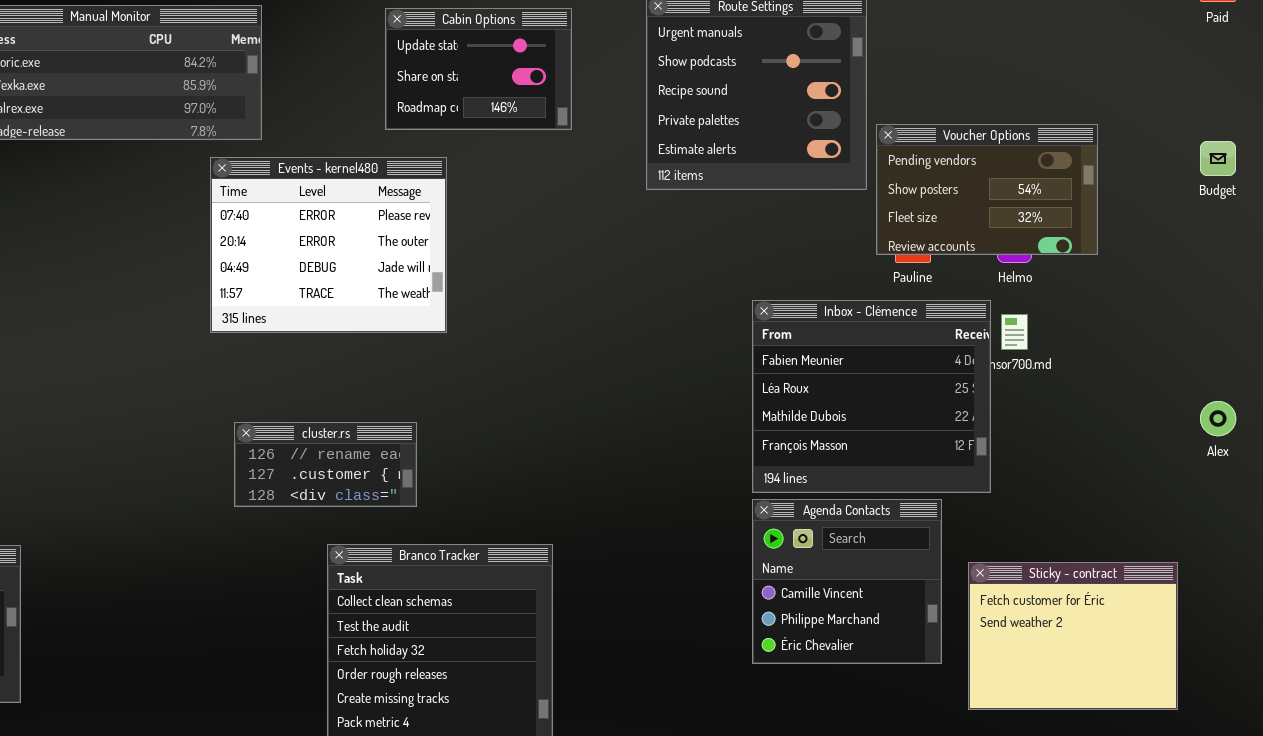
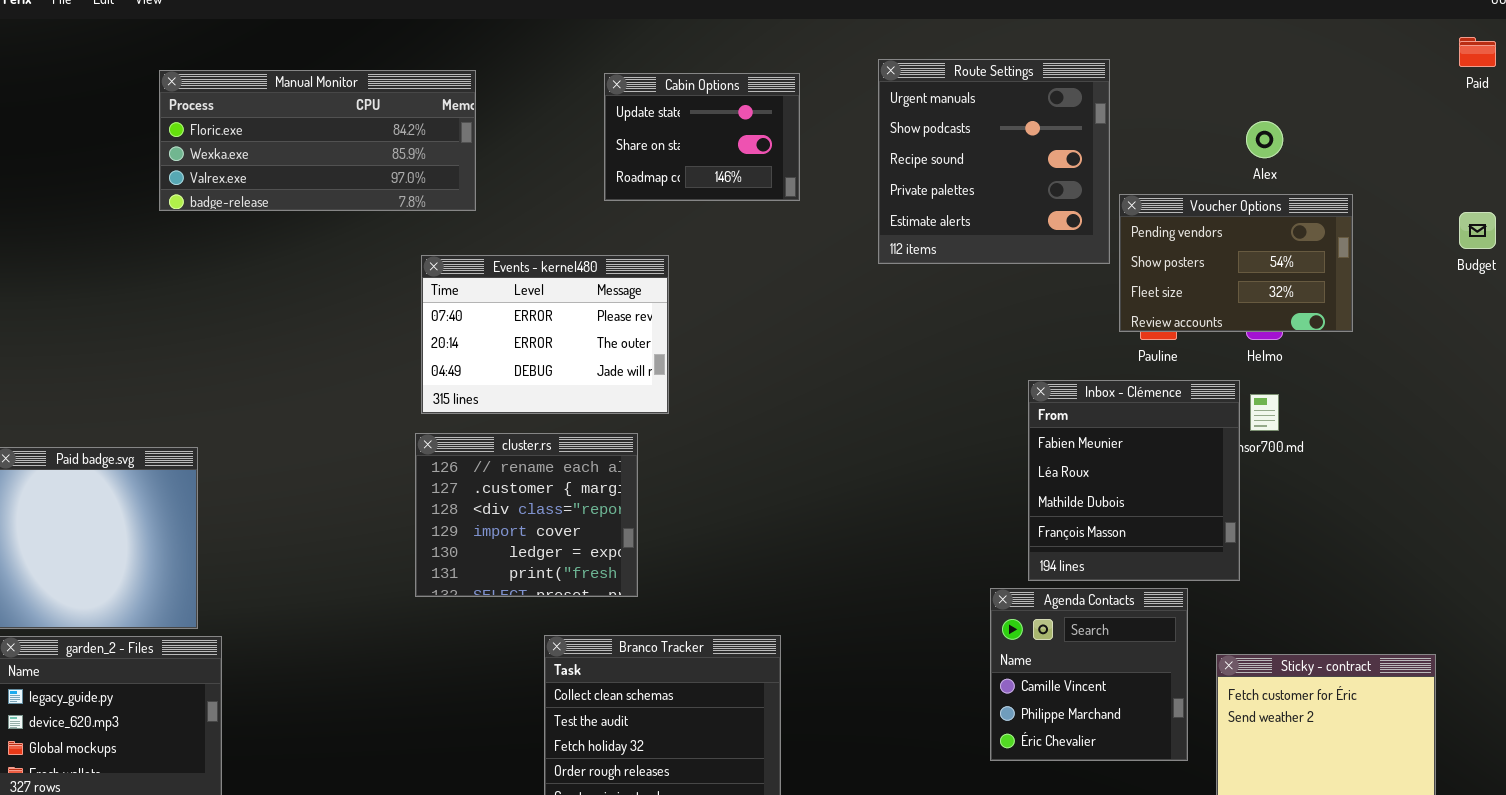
Events - kernel480: [210,157,447,333] -> [421,255,669,414], resized
Inbox - Clémence: [752,300,991,493] -> [1028,380,1240,581], resized
Alex: [1200,401,1236,436] -> [1246,121,1283,158], moved
cluster.rs: [234,422,417,507] -> [415,433,638,597], resized

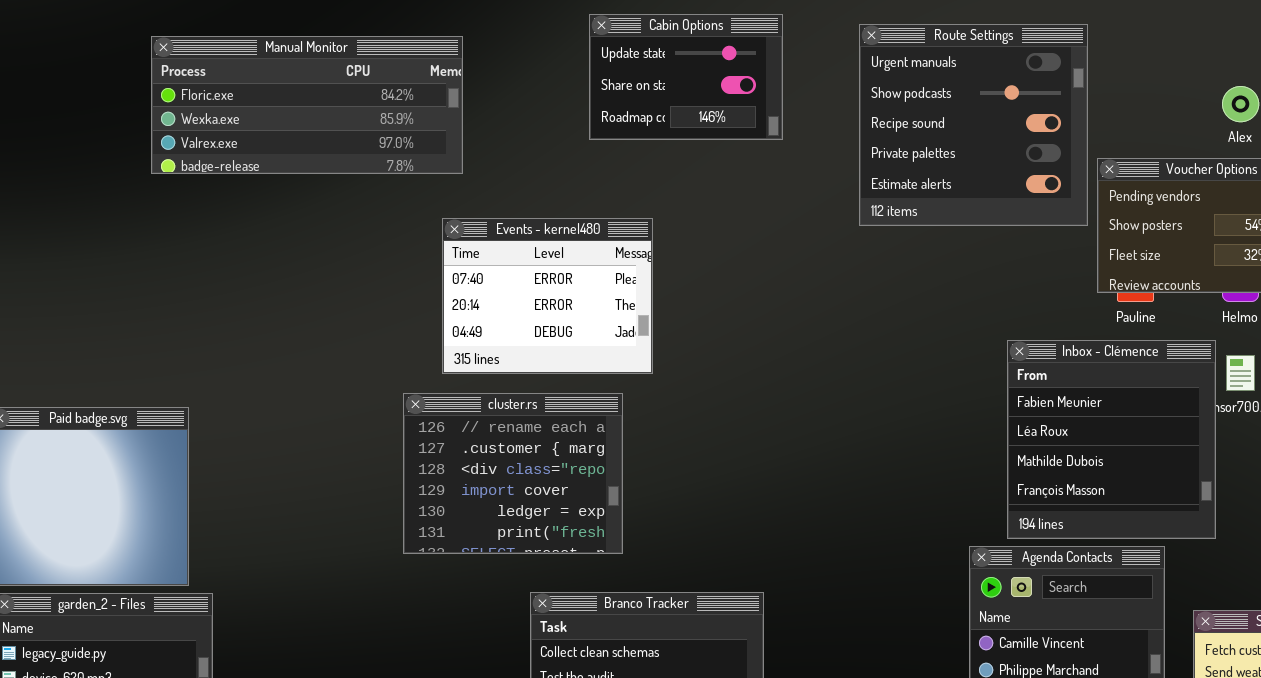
Cabin Options: [604,73,800,201] -> [589,14,783,140], moved
Events - kernel480: [421,255,669,414] -> [442,218,653,374], resized

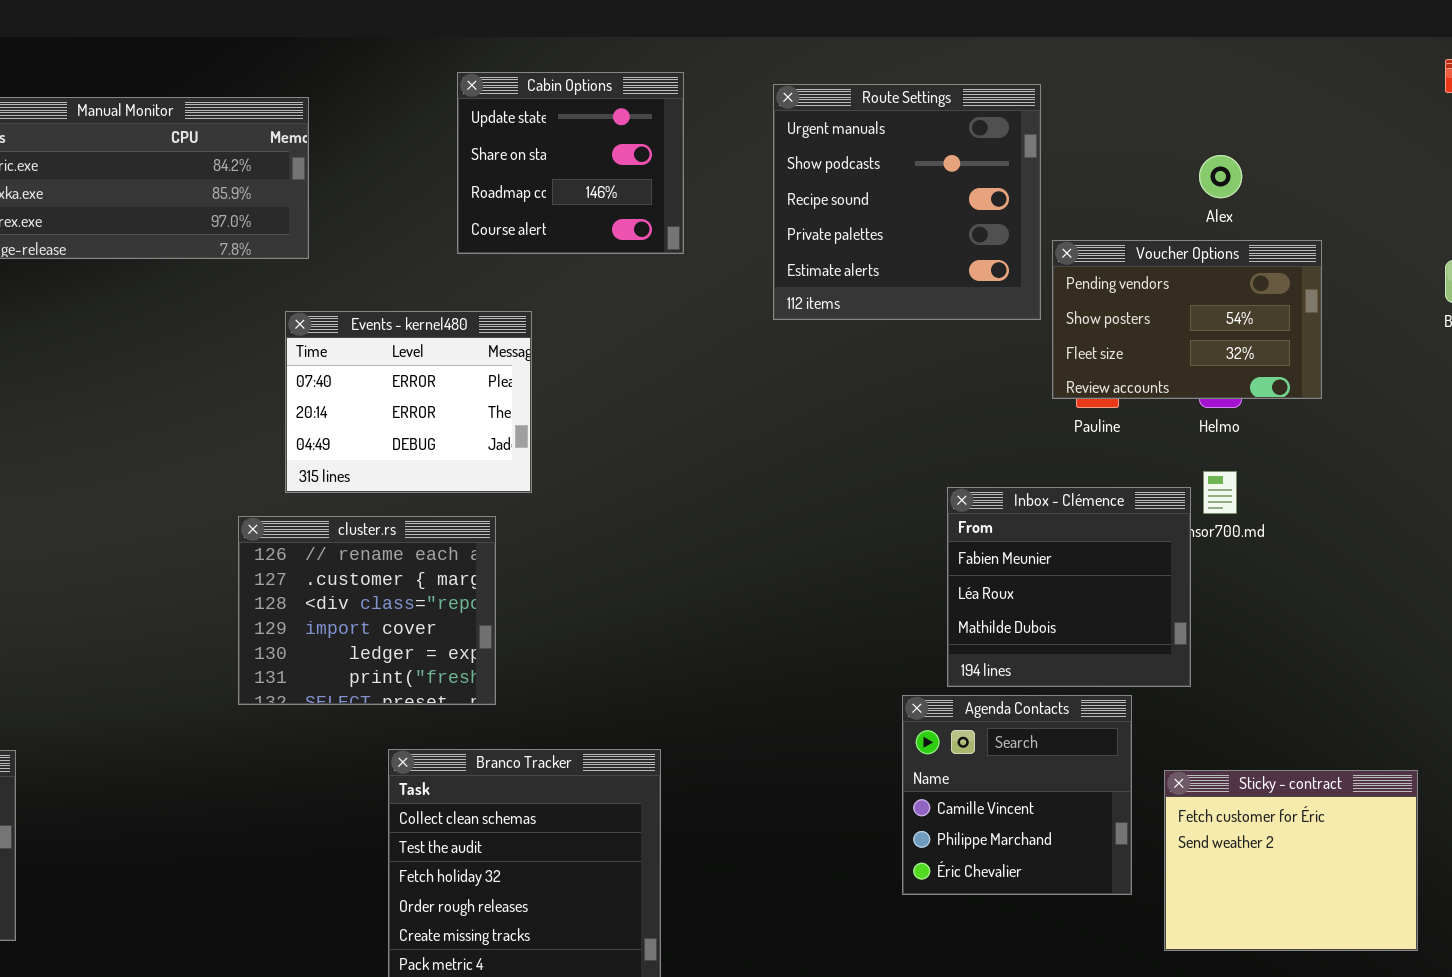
Cabin Options: [589,14,783,140] -> [457,72,684,254], resized
Inbox - Clémence: [1007,340,1216,539] -> [947,487,1191,687], resized

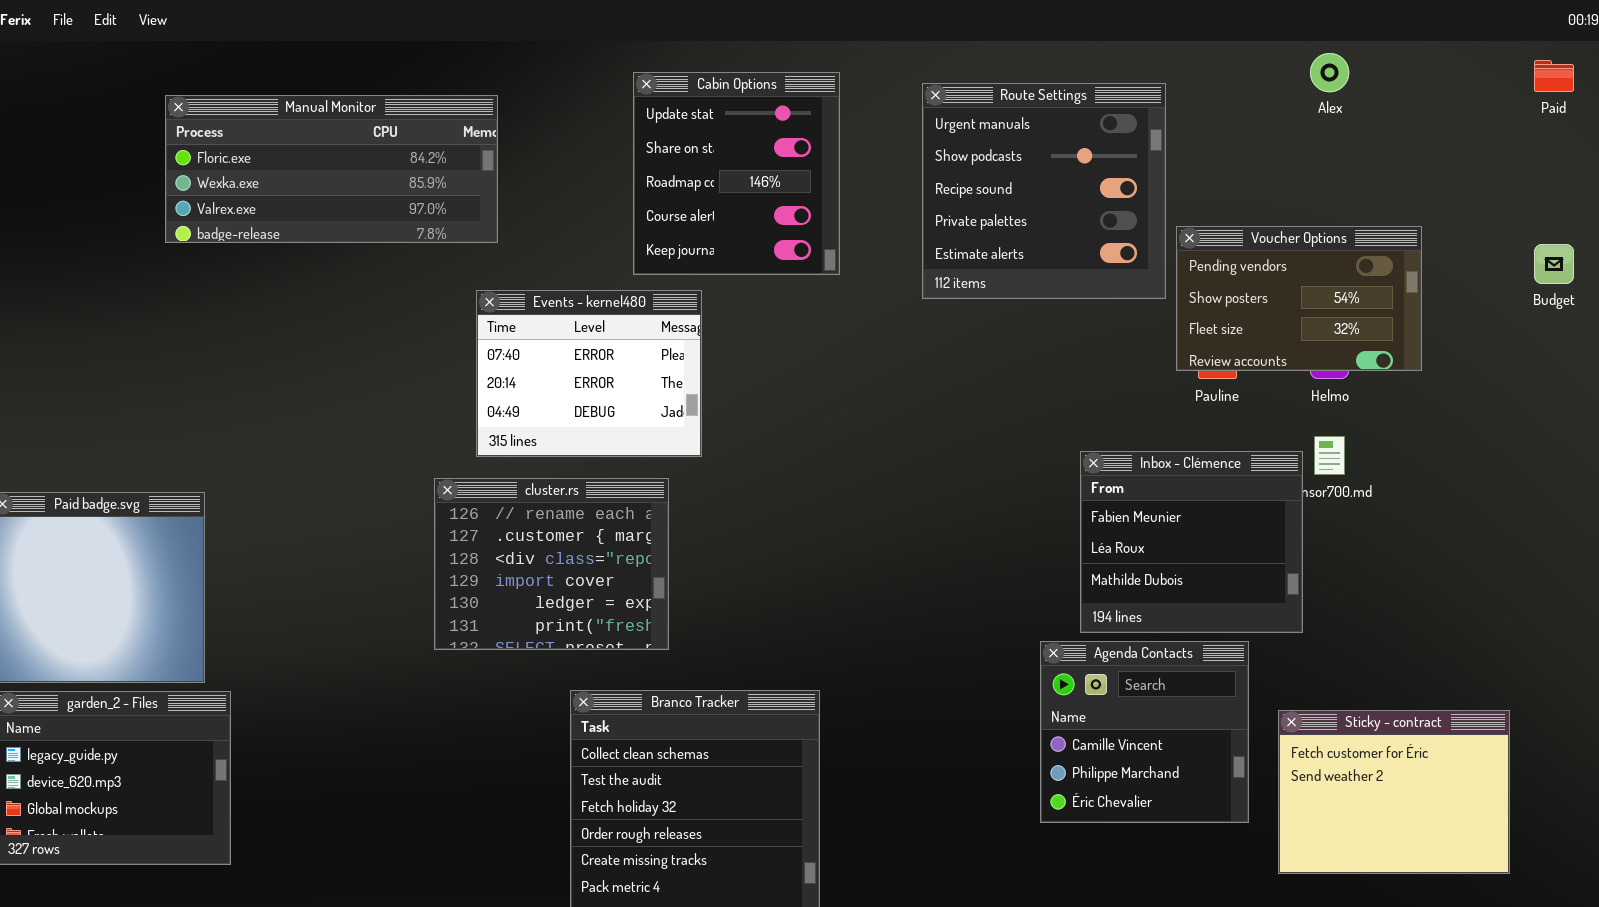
Cabin Options: [457,72,684,254] -> [633,72,840,275], resized
Alex: [1199,155,1242,198] -> [1310,53,1349,92], moved

